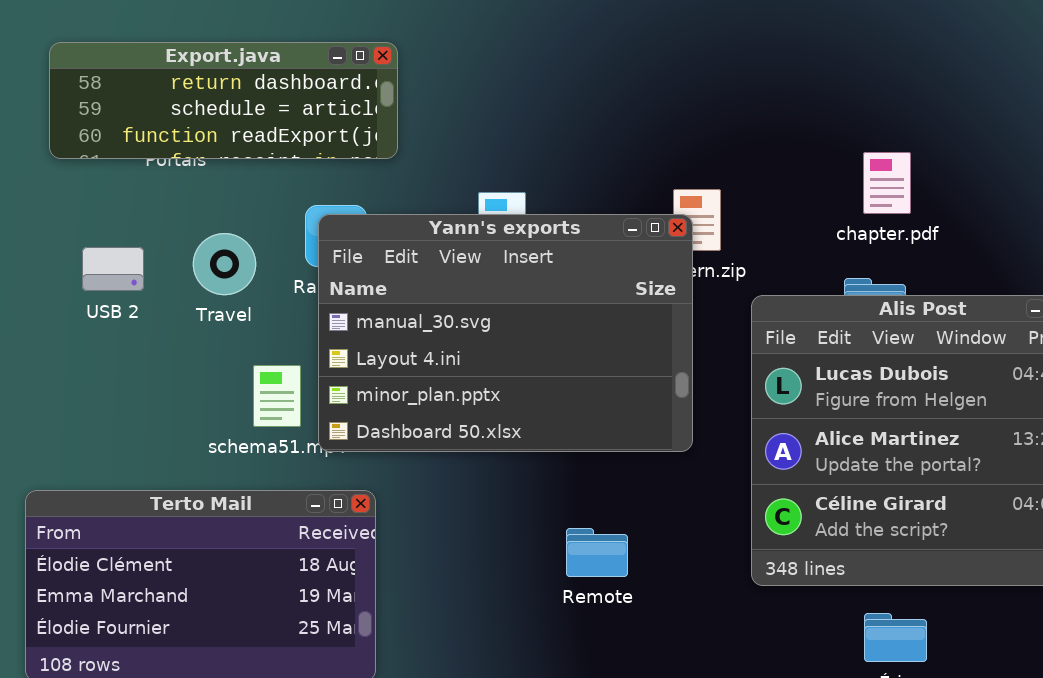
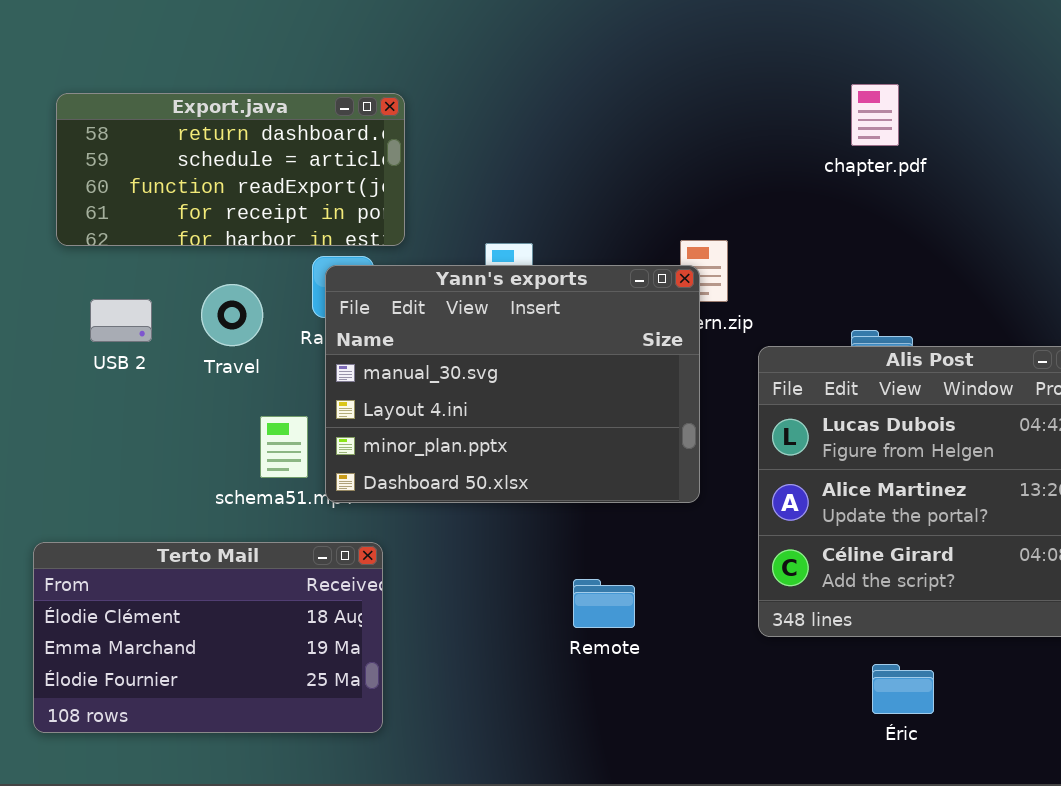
Export.java: [49,42,398,159] -> [56,93,405,246], resized
chapter.pdf: [863,152,911,214] -> [851,84,899,146], moved

